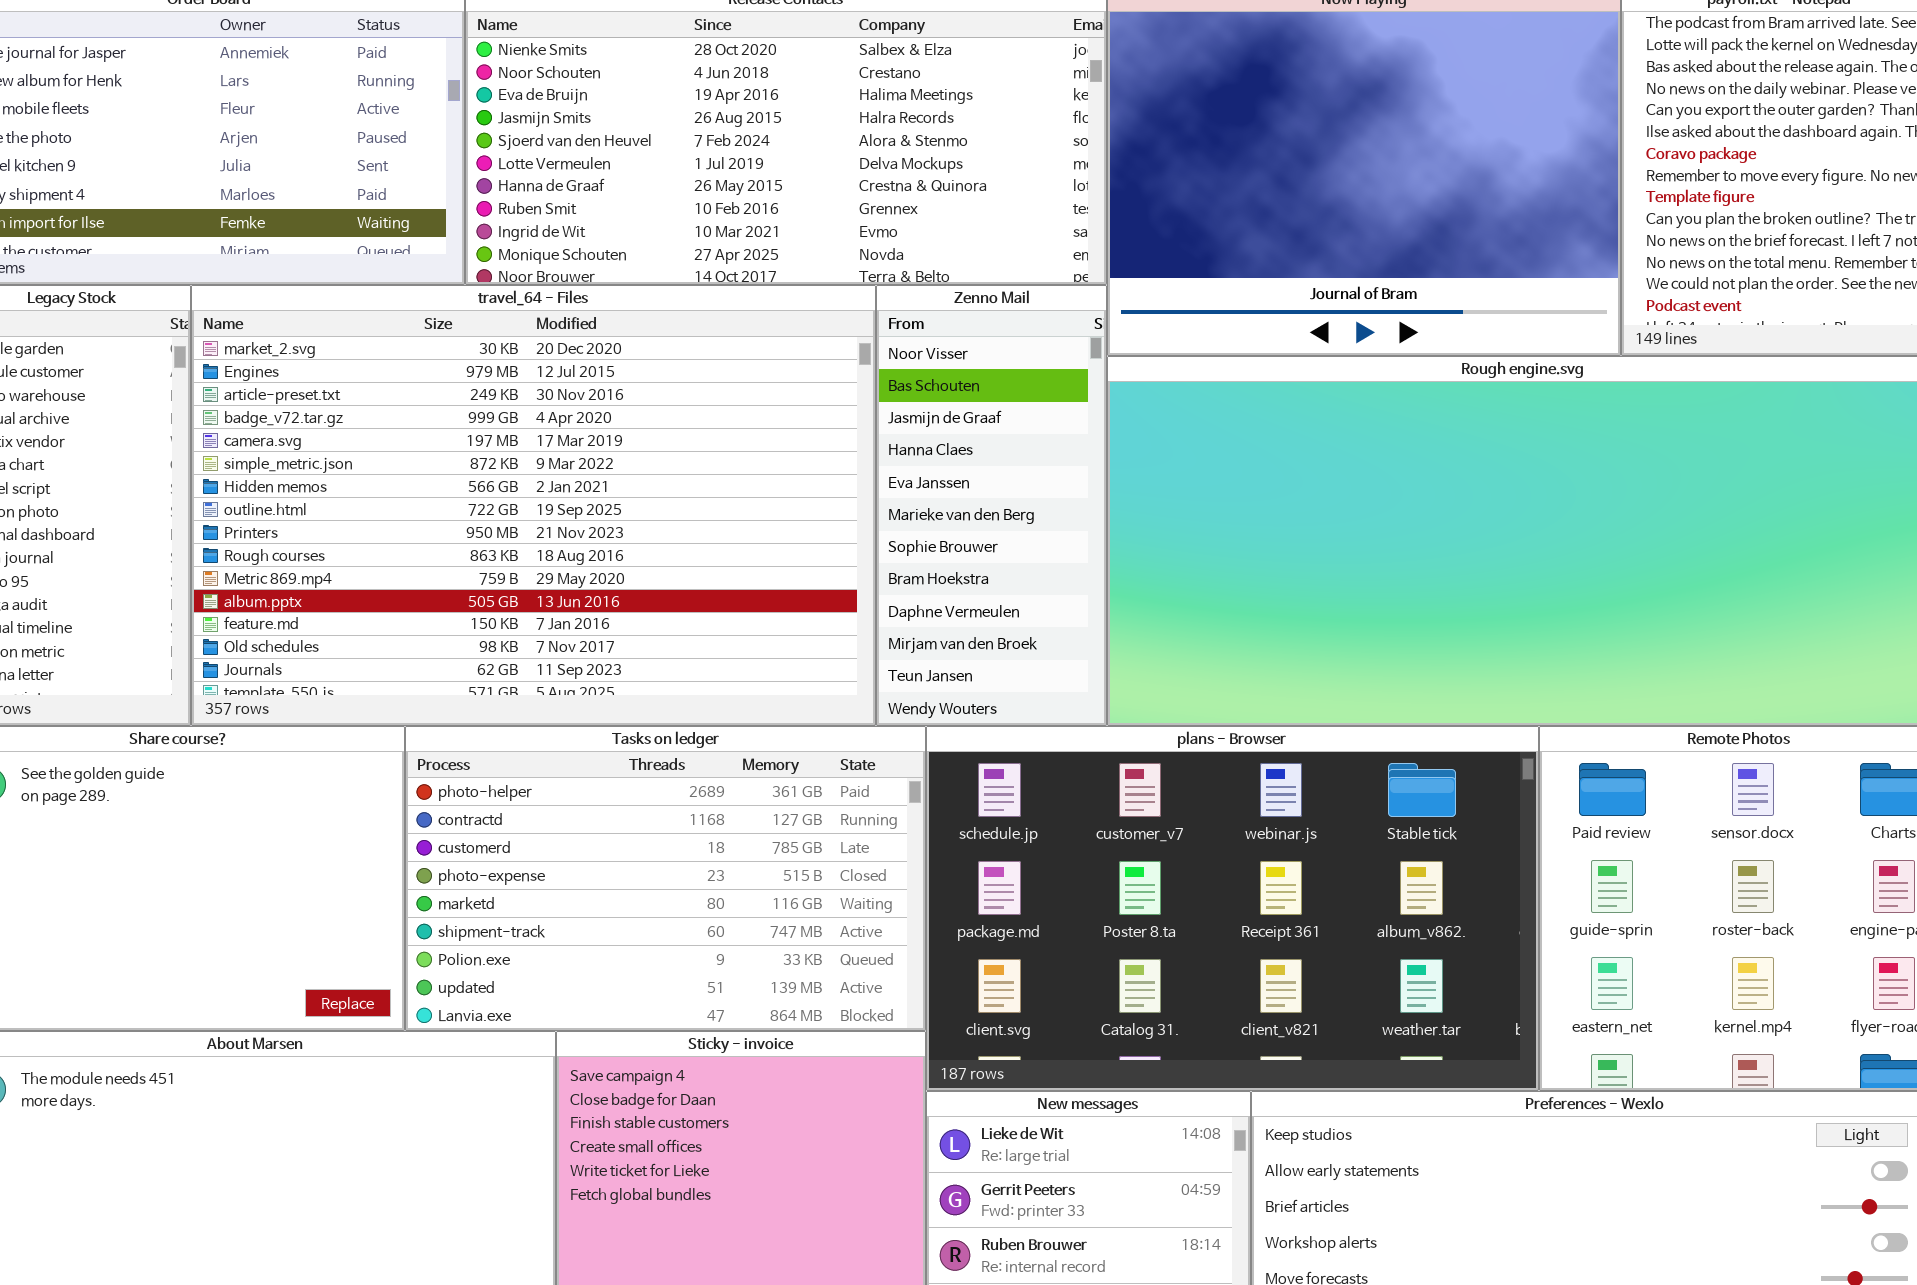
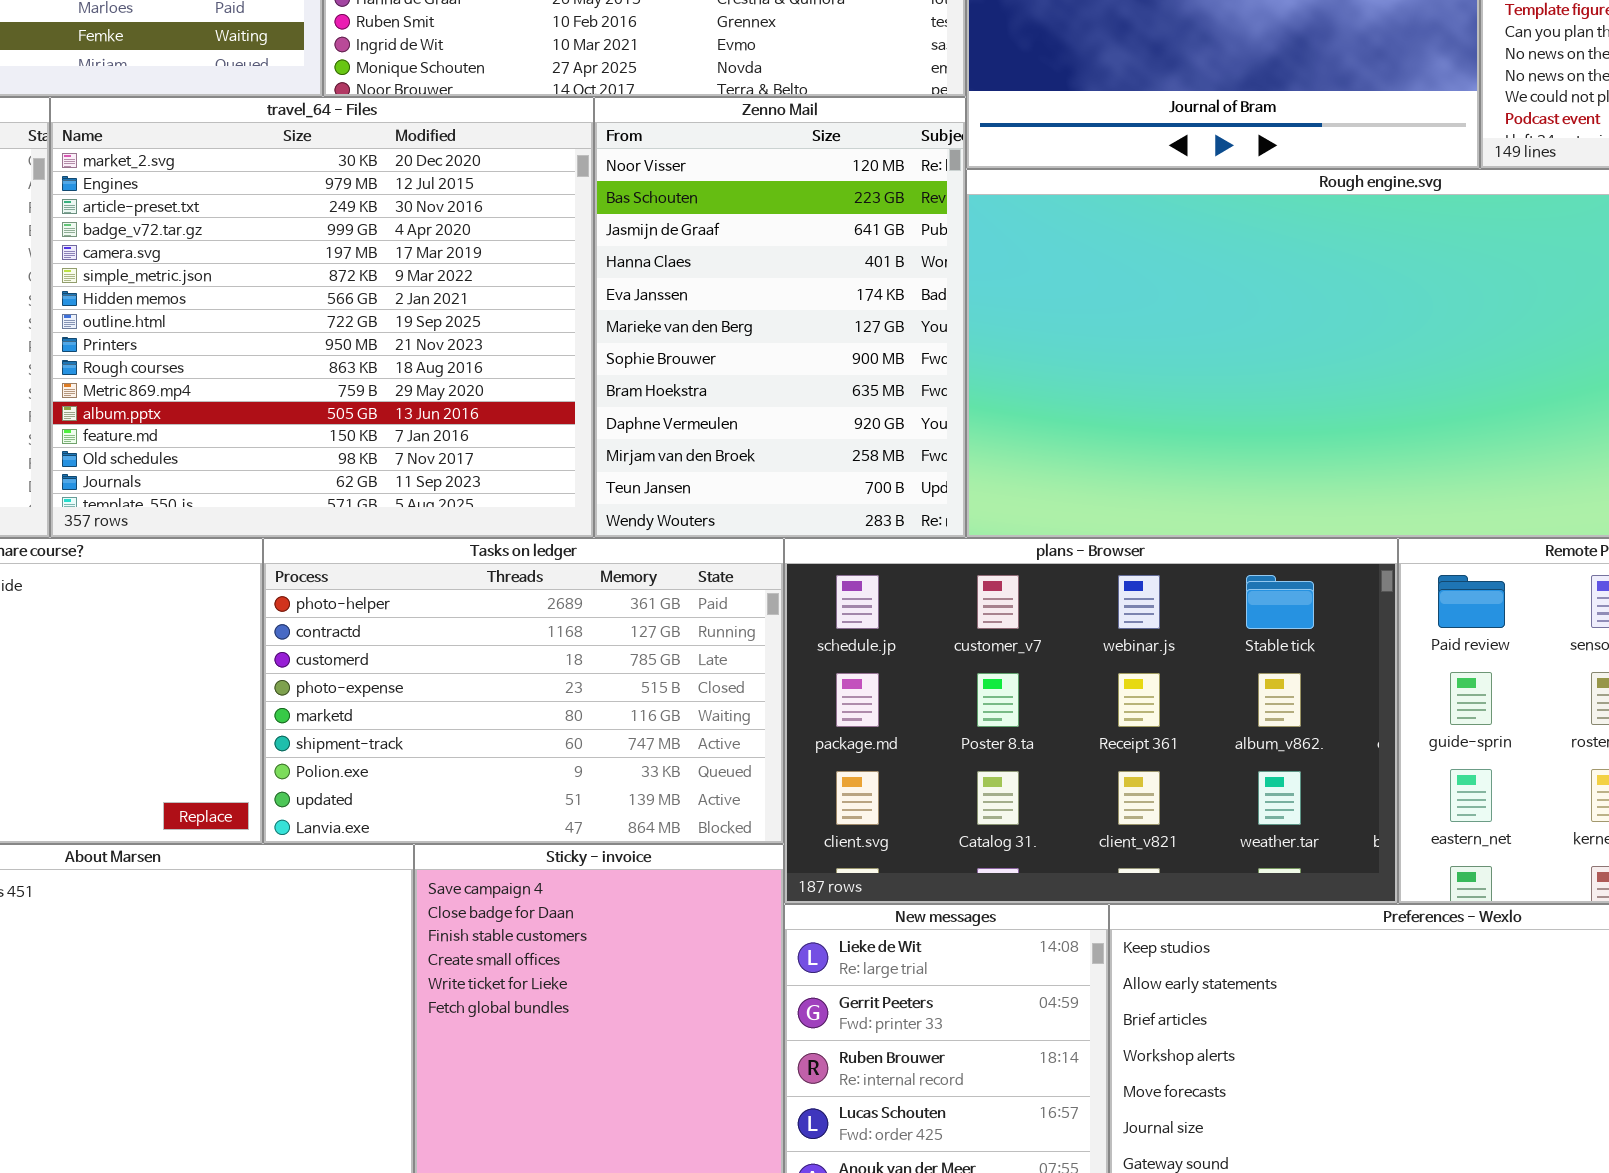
travel_64 - Files: [191,285,876,726] -> [50,97,594,538], resized
Zenno Mail: [876,285,1107,726] -> [594,97,966,538], resized

